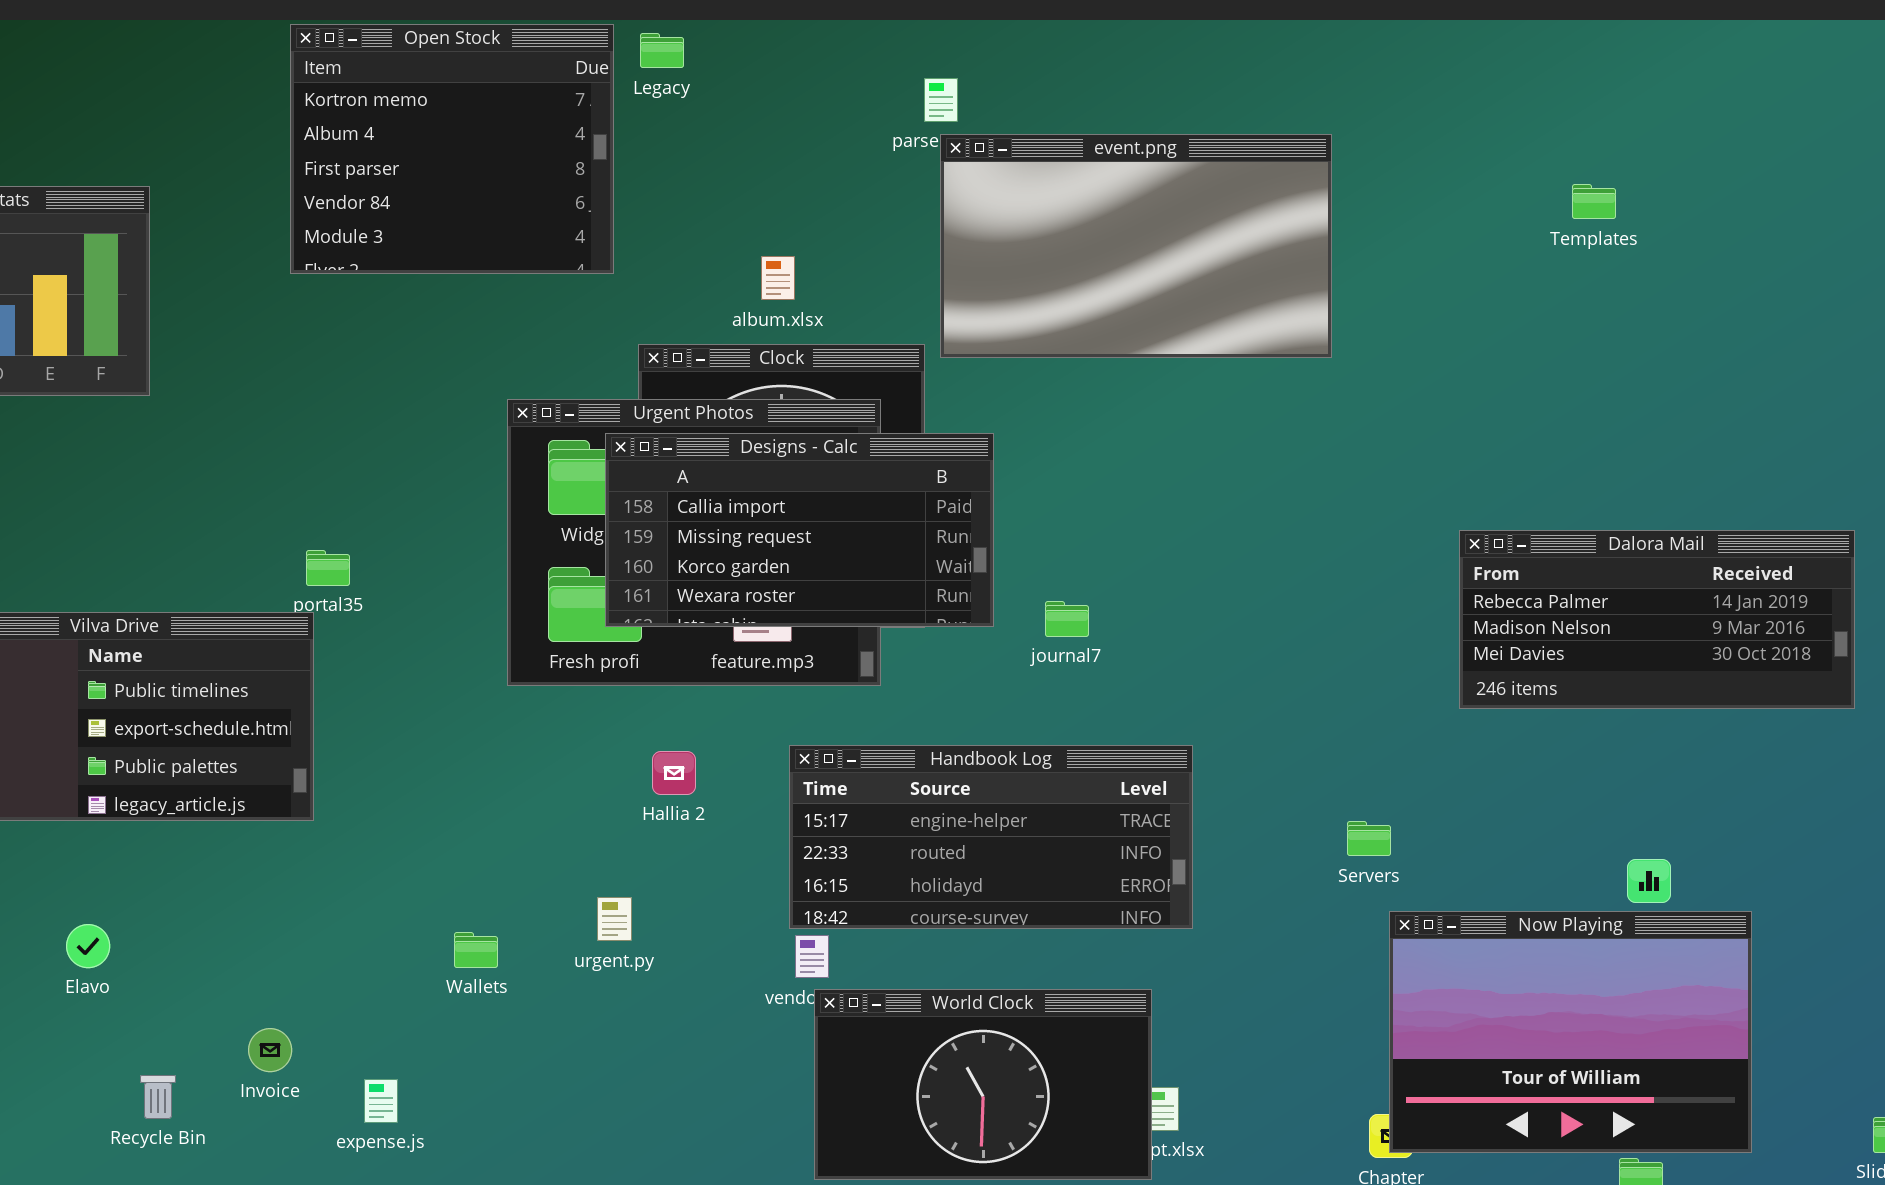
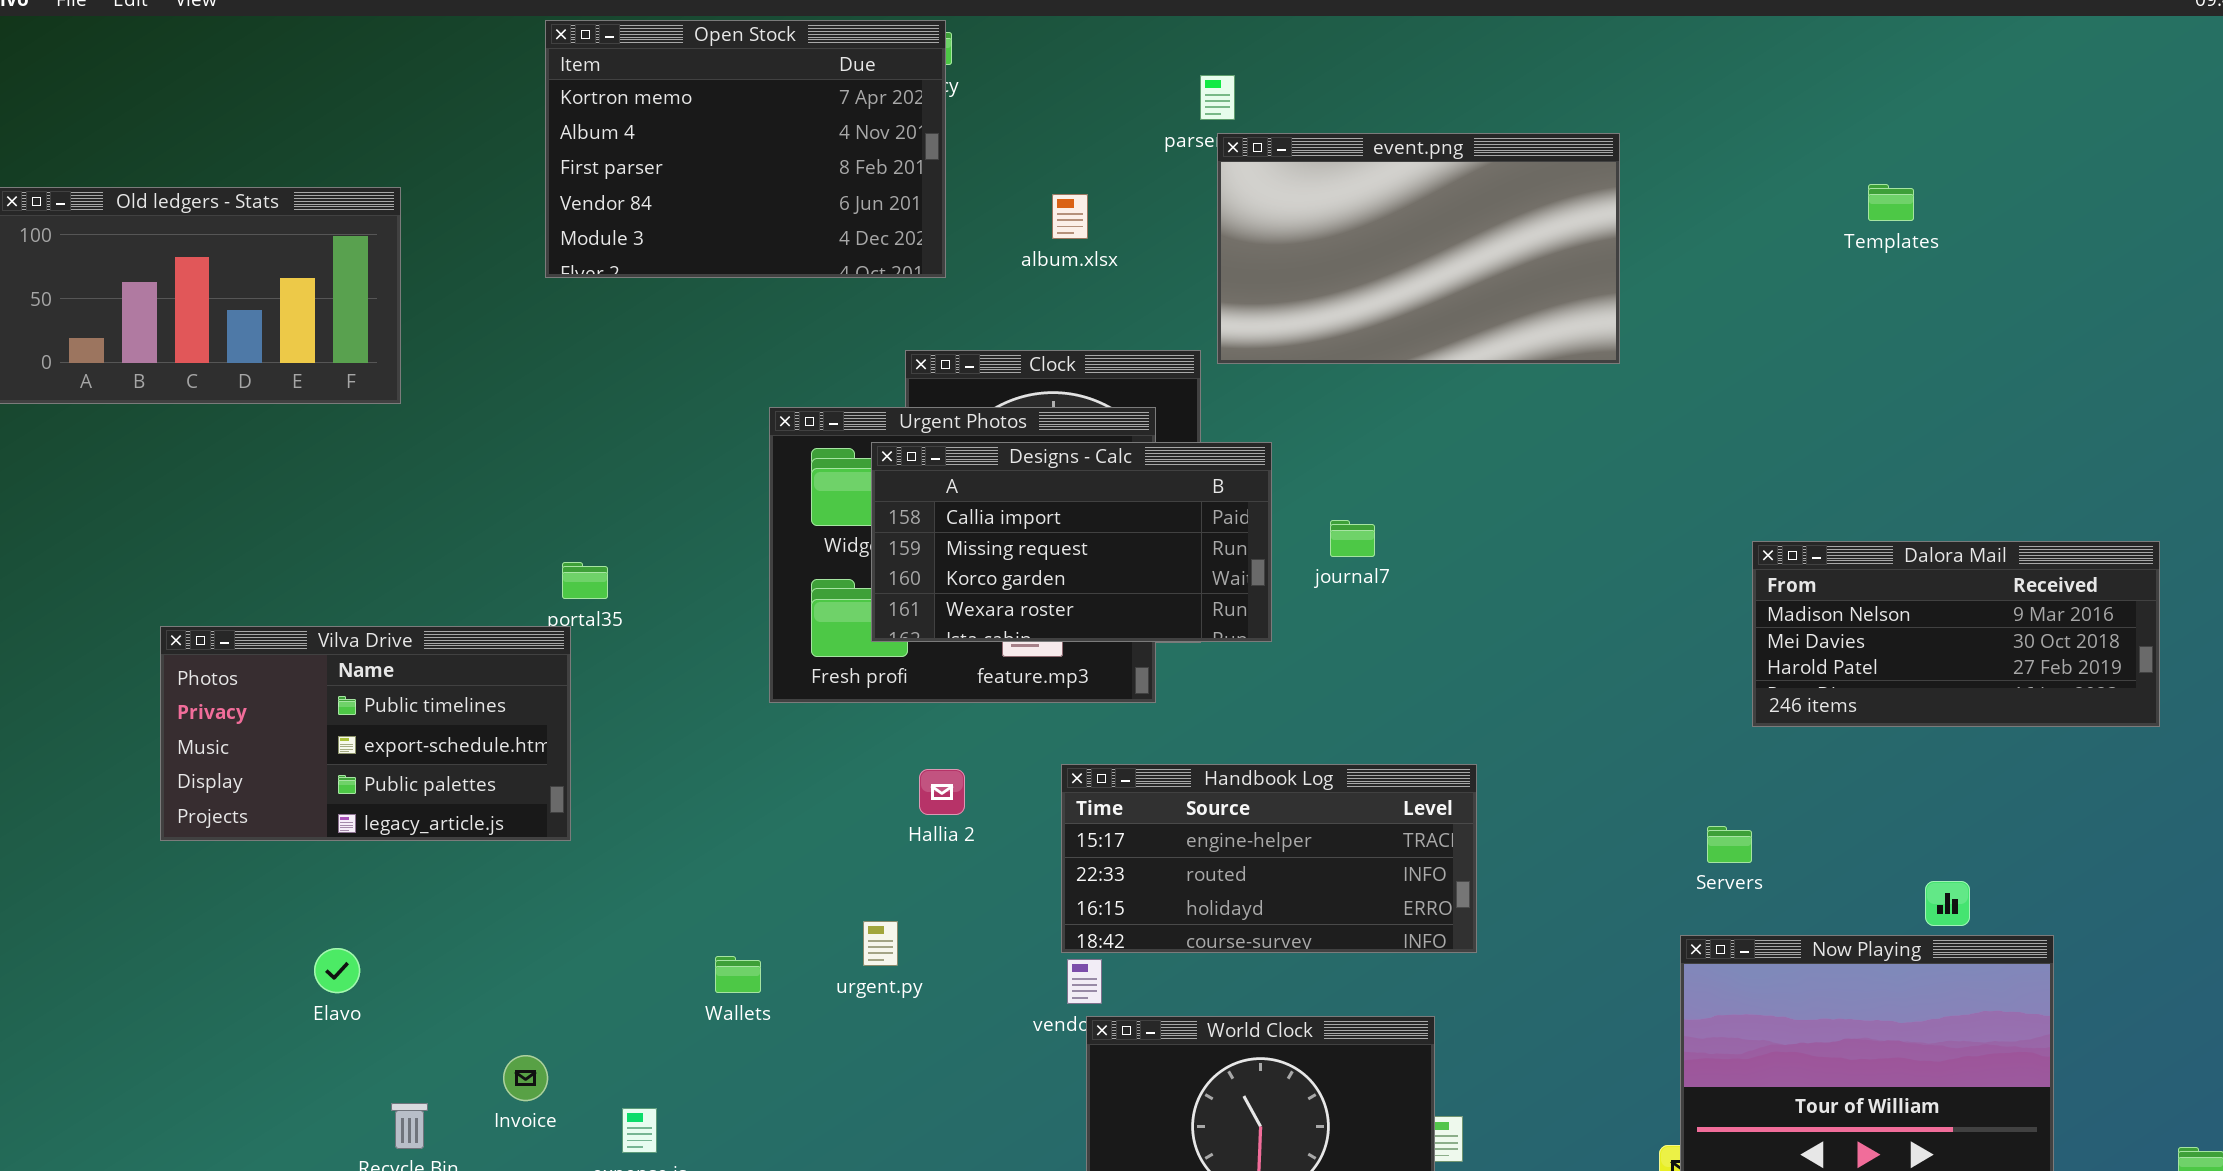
Open Stock: [290,24,614,274] -> [545,20,946,278], resized
album.xlsx: [761,256,795,300] -> [1052,194,1088,239], moved
Dalora Mail: [1459,530,1855,709] -> [1752,541,2160,727], scrolled down 1 row
journal7: [1045,601,1089,637] -> [1330,520,1375,557], moved
Servers: [1347,821,1391,856] -> [1707,826,1752,863], moved

